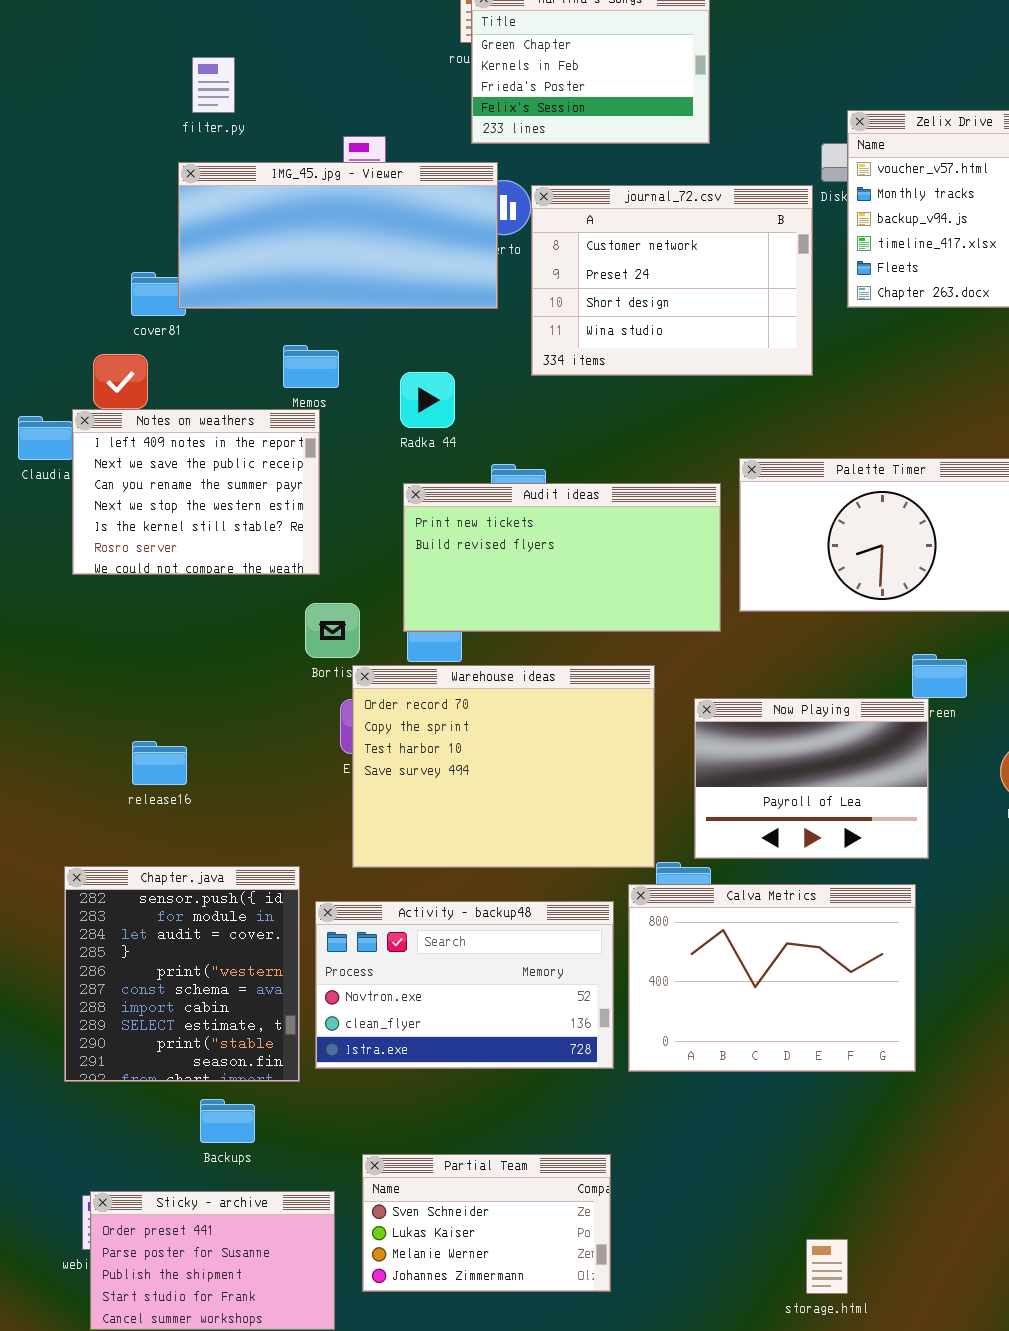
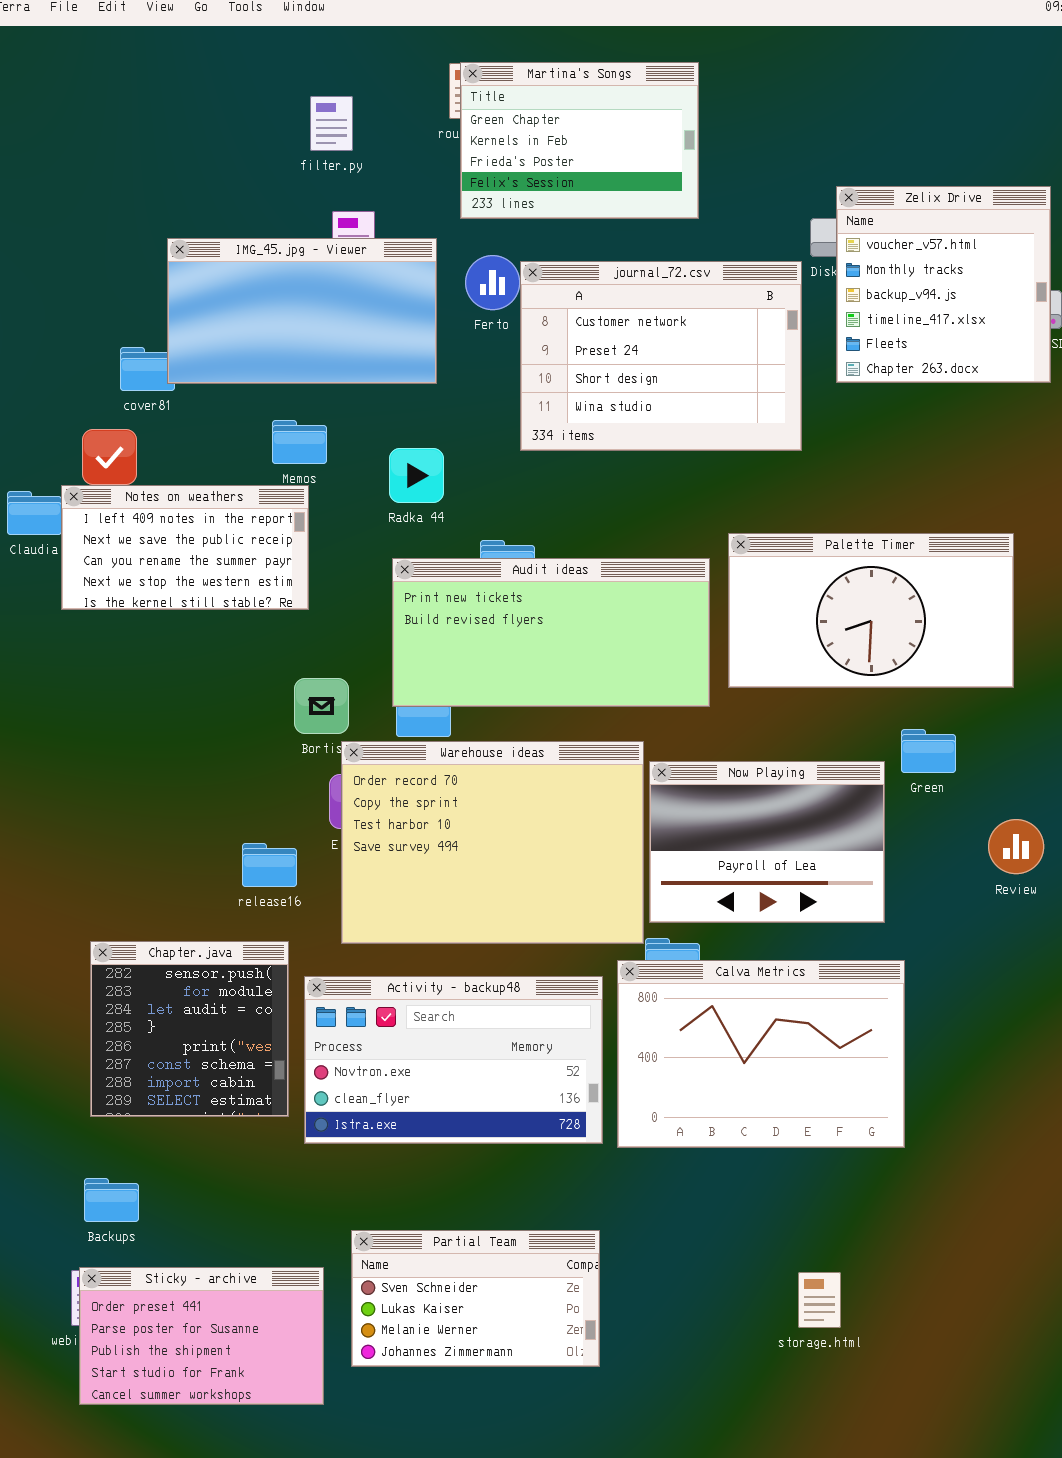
filter.py: [192,57,235,113] -> [310,96,353,151], moved
IMG_45.jpg - Viewer: [178,162,498,309] -> [167,238,437,384], resized
Notes on weathers: [72,409,320,575] -> [61,485,309,610], resized
Now Playing: [694,698,929,859] -> [649,761,885,923], moved
release16: [132,741,187,785] -> [242,843,297,887], moved
Chapter.java: [64,866,300,1082] -> [90,941,289,1117], resized
Backups: [200,1099,255,1143] -> [84,1178,139,1222], moved
storage.html: [806,1239,848,1294] -> [798,1272,841,1328], moved

